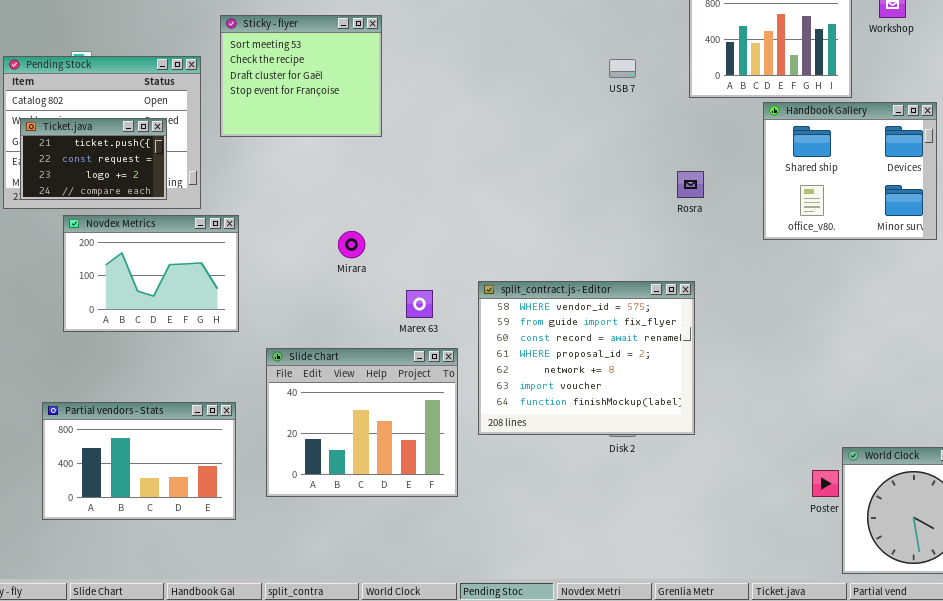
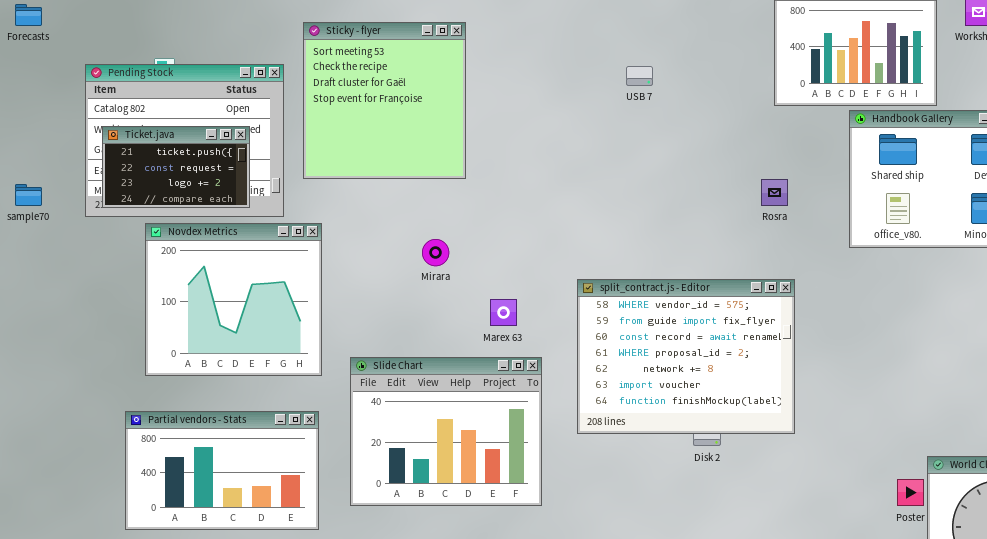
Sticky - flyer: [220,15,382,137] -> [303,22,466,179], resized
USB 7: [609,59,636,78] -> [626,66,653,86], moved
Novdex Metrics: [63,215,239,332] -> [145,223,322,376], resized
split_contract.js - Editor: [478,281,695,435] -> [577,279,795,434], moved

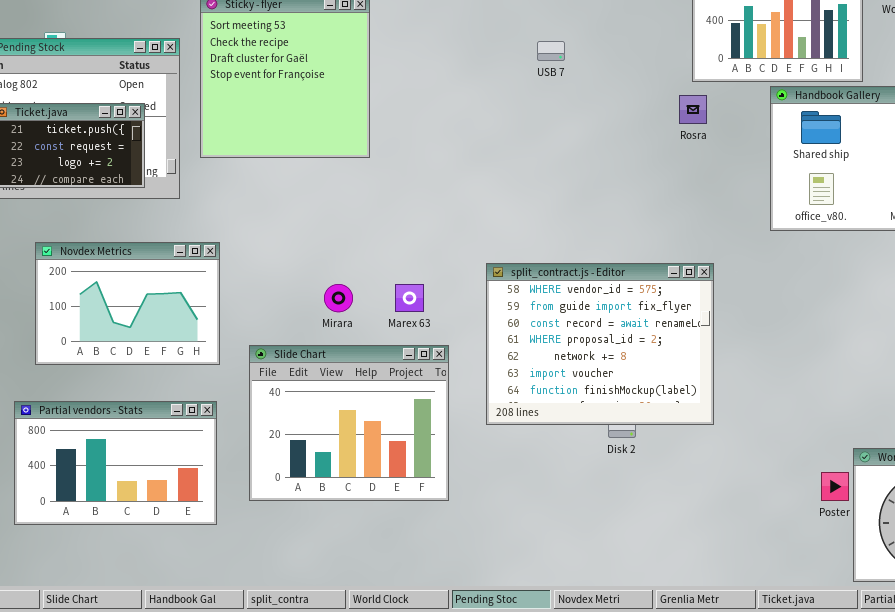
Rosra: [761,179,788,206] -> [679,95,707,124], moved
Novdex Metrics: [145,223,322,376] -> [35,242,220,365], resized
Mirara: [422,239,449,266] -> [324,284,353,312], moved

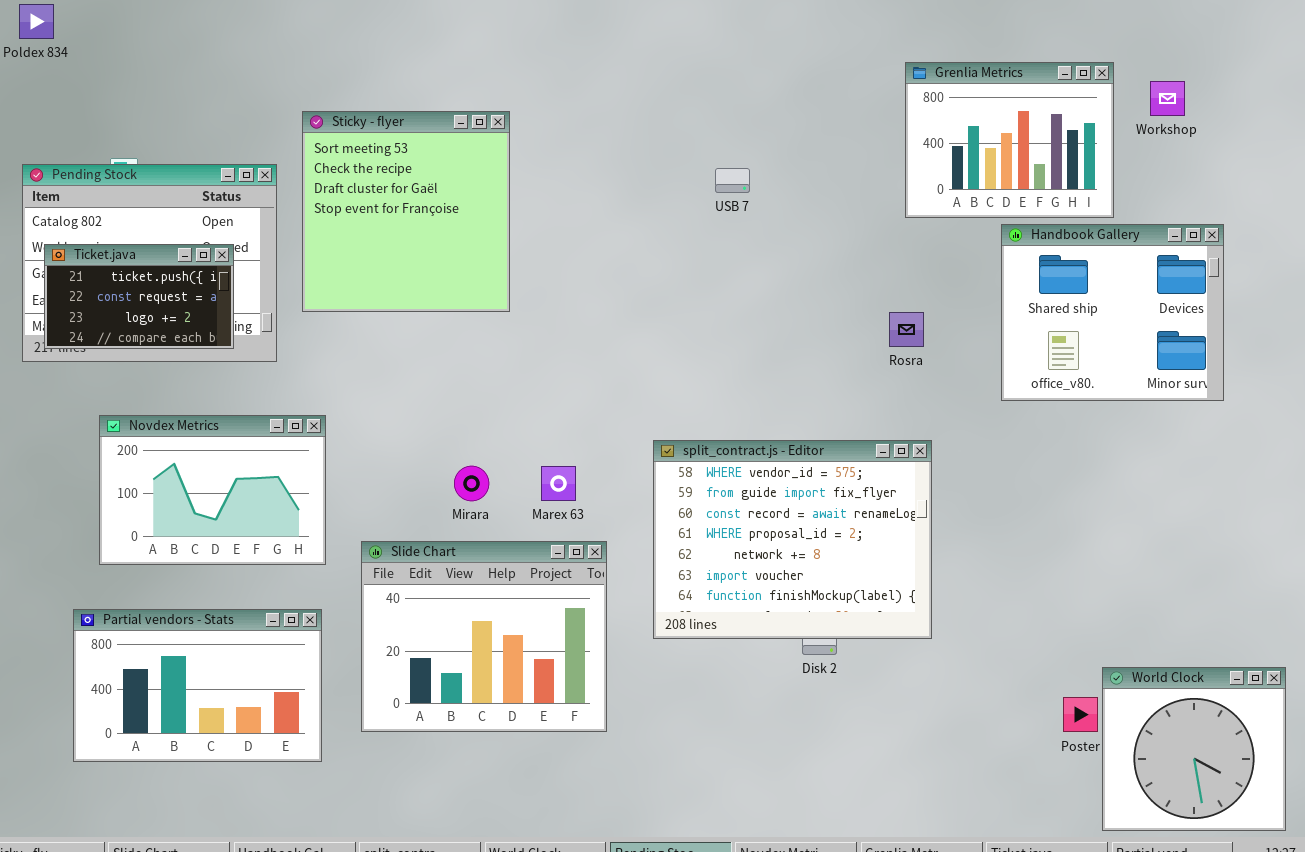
Rosra: [679,95,707,124] -> [889,312,924,347], moved

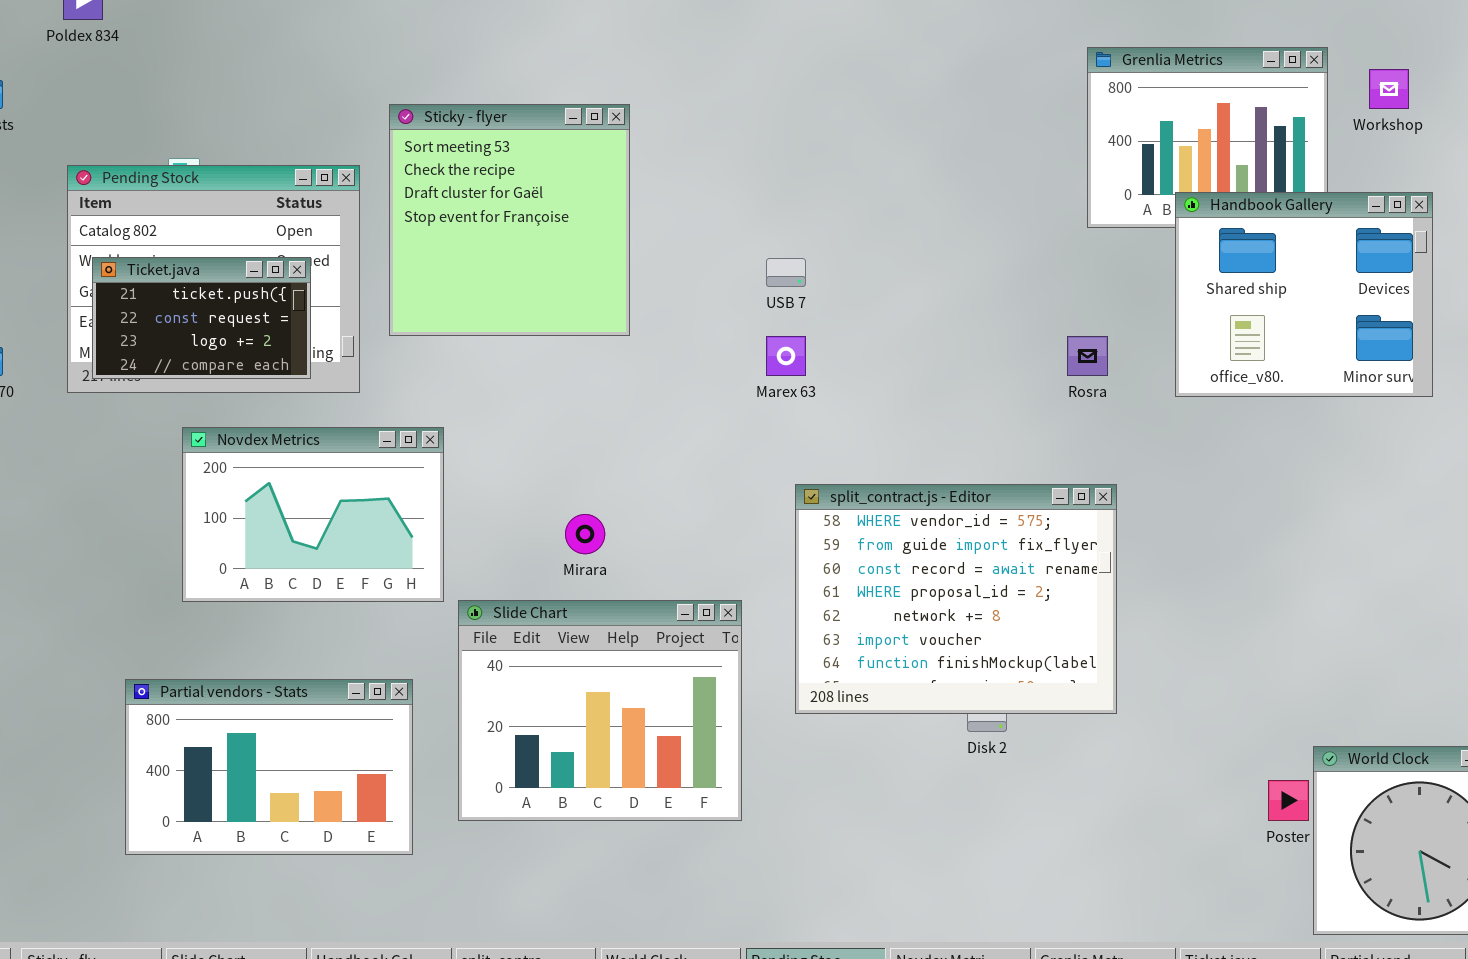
USB 7: [715,168,750,193] -> [766,258,806,287], moved
Handbook Gallery: [1001,224,1224,401] -> [1175,192,1433,397], moved
Novdex Metrics: [99,415,326,565] -> [182,427,444,602], moved
Marex 63: [541,466,576,501] -> [766,336,806,376], moved

